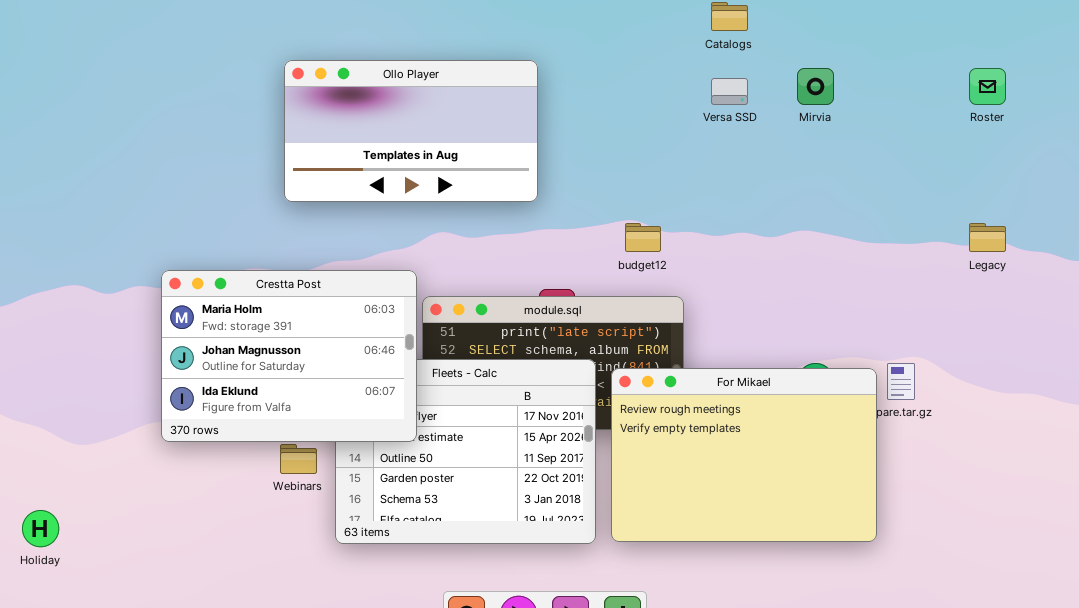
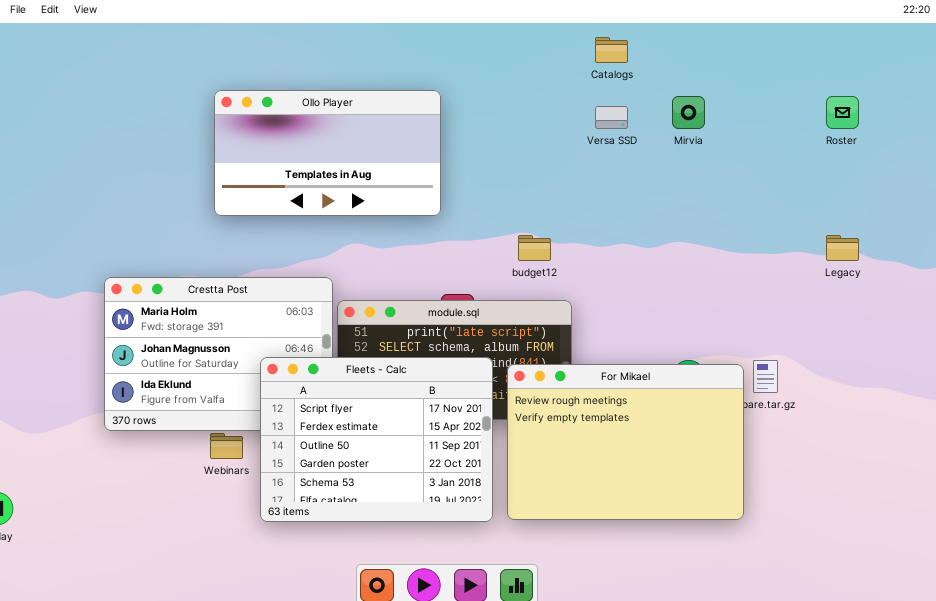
Fleets - Calc: [335,359,596,544] -> [260,357,493,522], raised

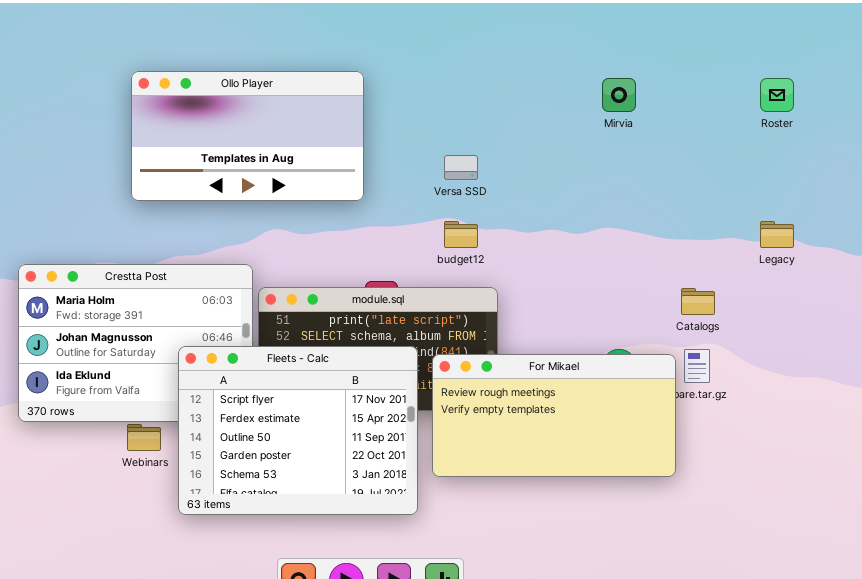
Catalogs: [595,37,628,63] -> [681,288,715,315], moved
Versa SSD: [595,106,628,129] -> [444,155,478,180], moved
For Mikael: [507,364,744,520] -> [432,354,676,477], resized

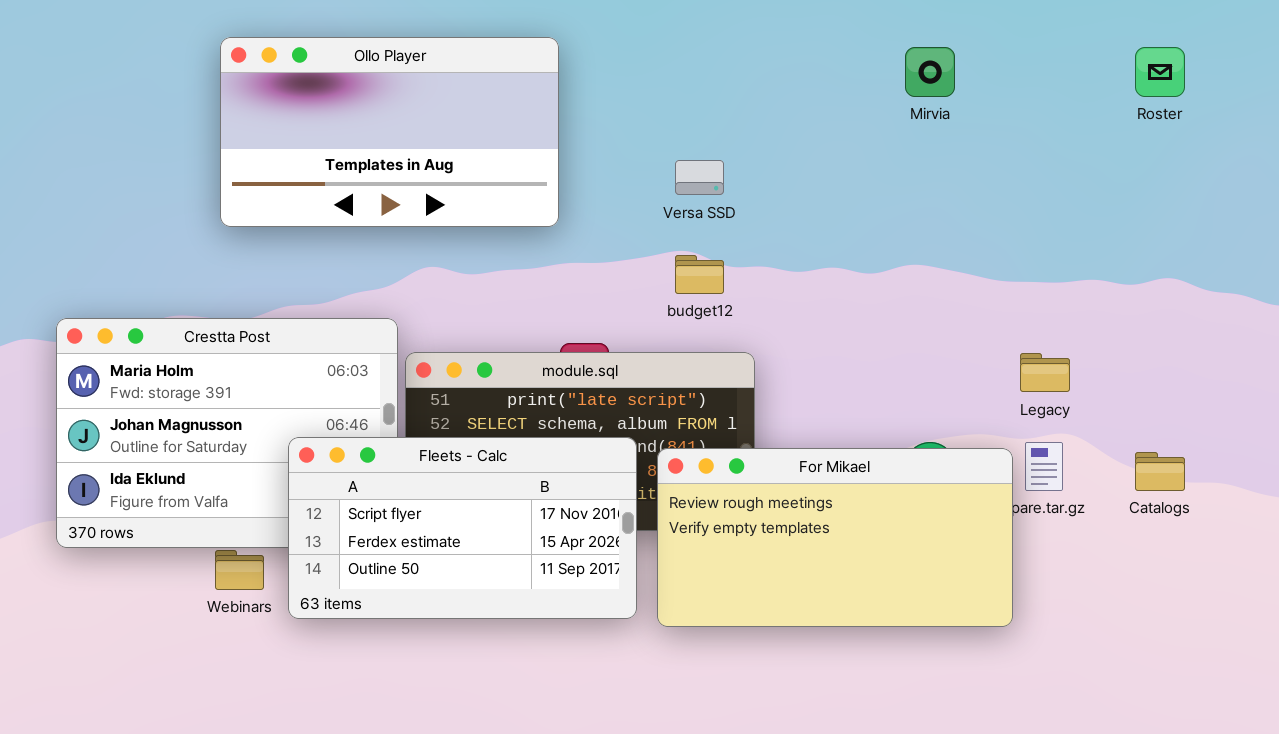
Legacy: [760,221,794,248] -> [1020,353,1070,392], moved
Catalogs: [681,288,715,315] -> [1135,452,1185,491], moved
Fleets - Calc: [178,346,418,515] -> [288,437,637,619], resized

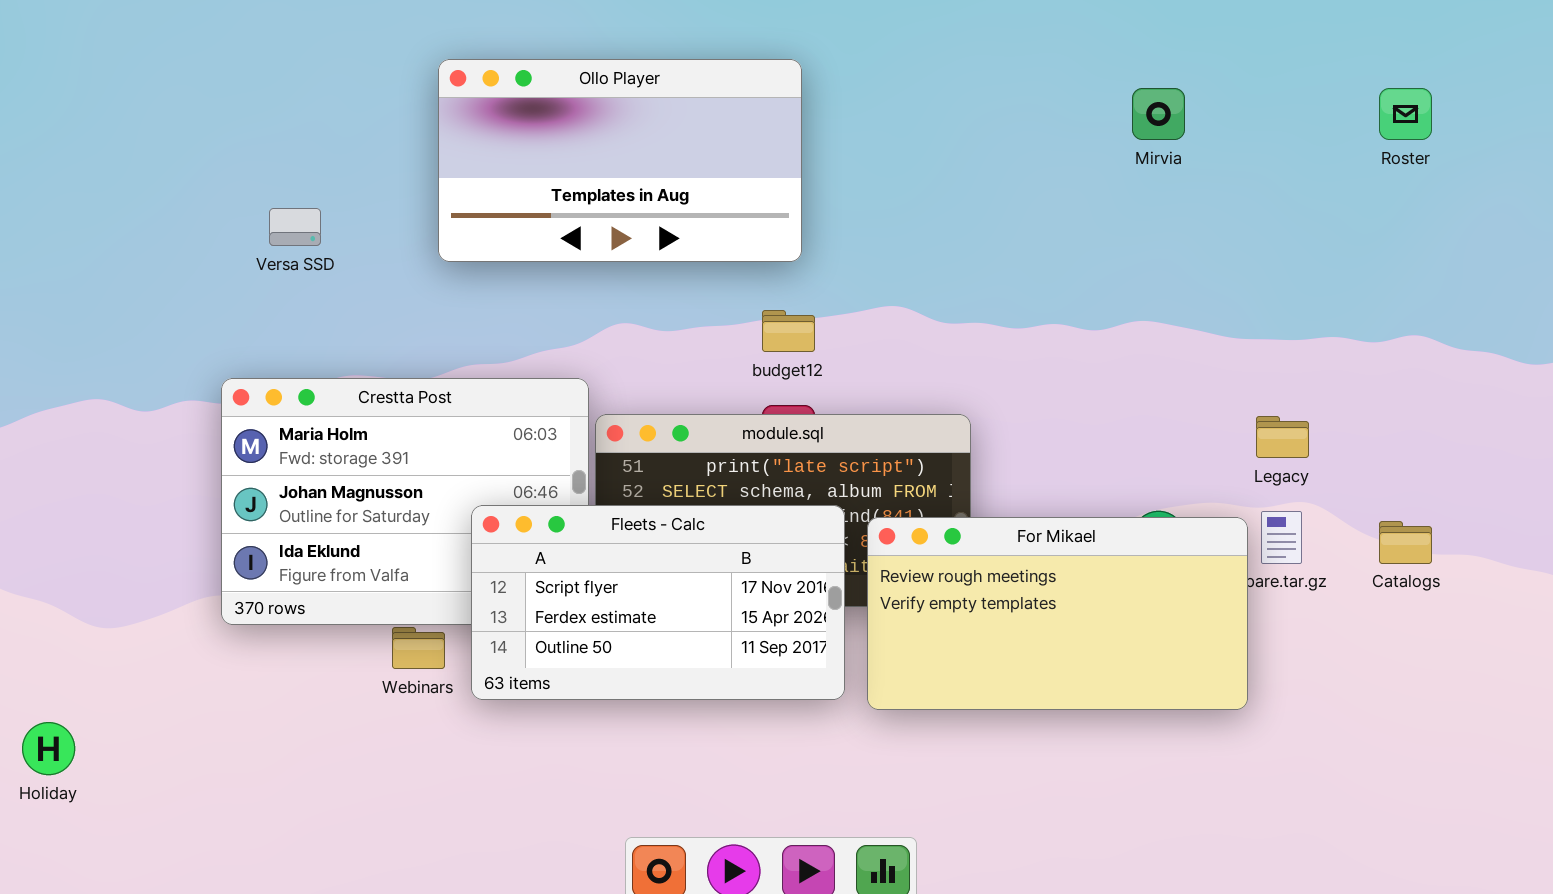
Ollo Player: [220,37,559,227] -> [438,59,802,262], moved
Versa SSD: [675,160,724,195] -> [269,208,321,246], moved
budget12: [675,255,724,294] -> [762,310,815,352], moved

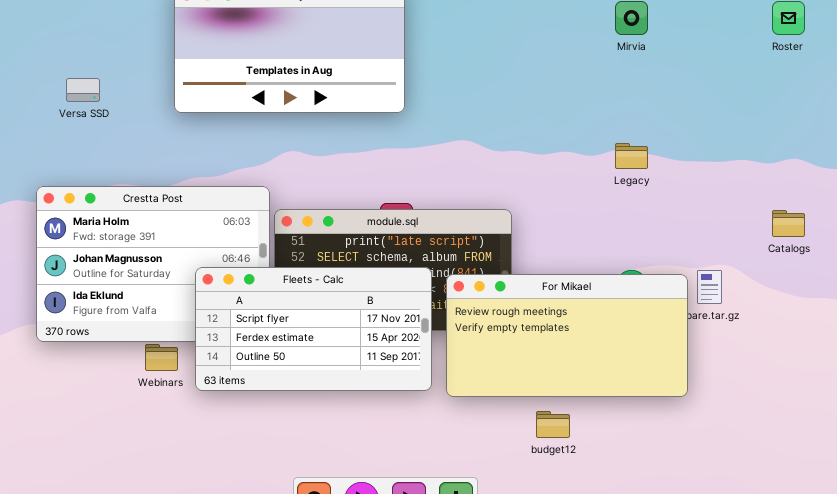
budget12: [762,310,815,352] -> [536,411,570,438], moved
Legacy: [1256,416,1309,458] -> [615,143,648,169], moved
Catalogs: [1379,521,1432,564] -> [772,210,805,237], moved

